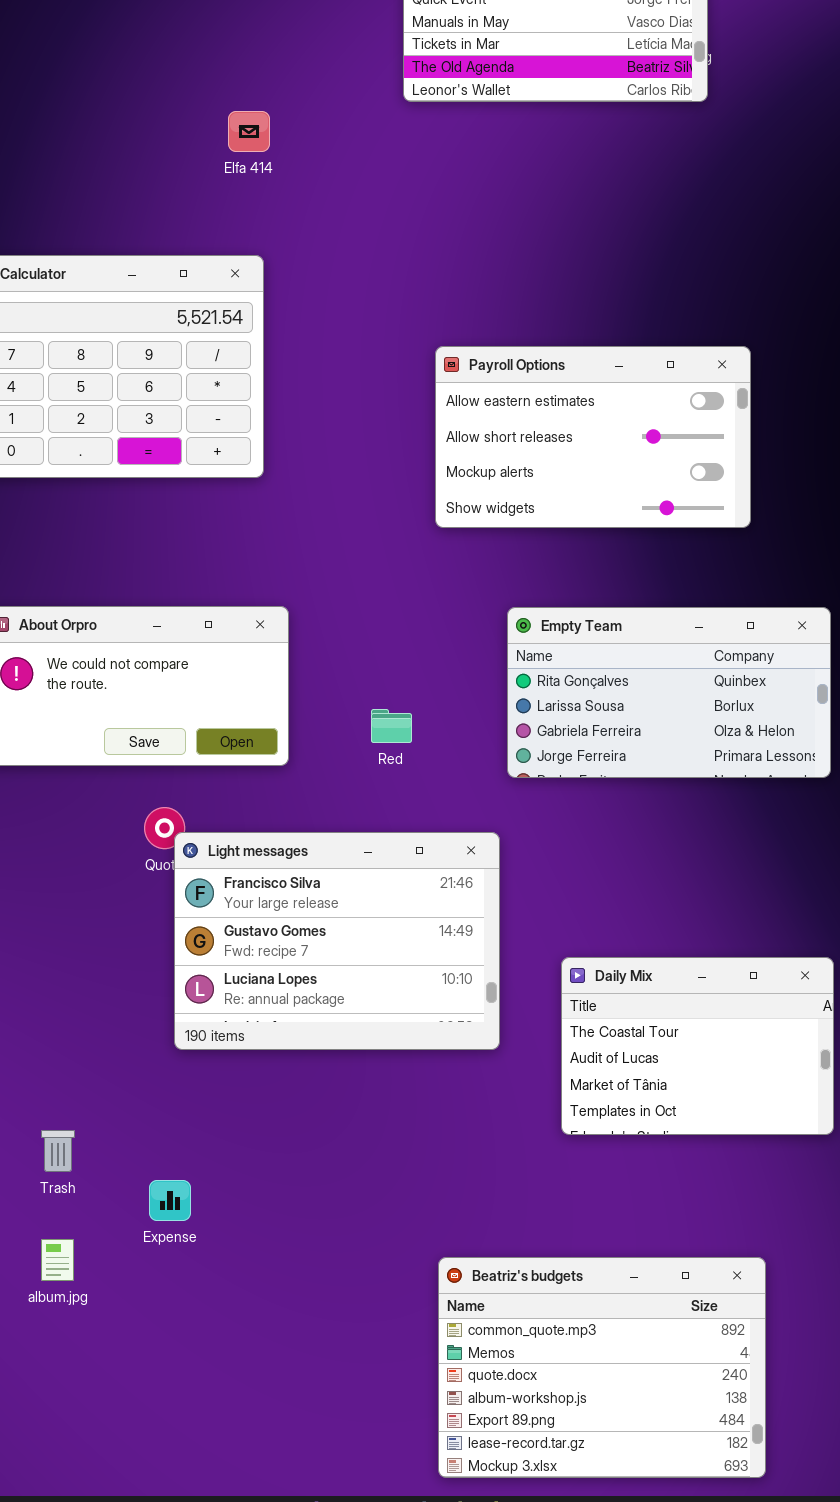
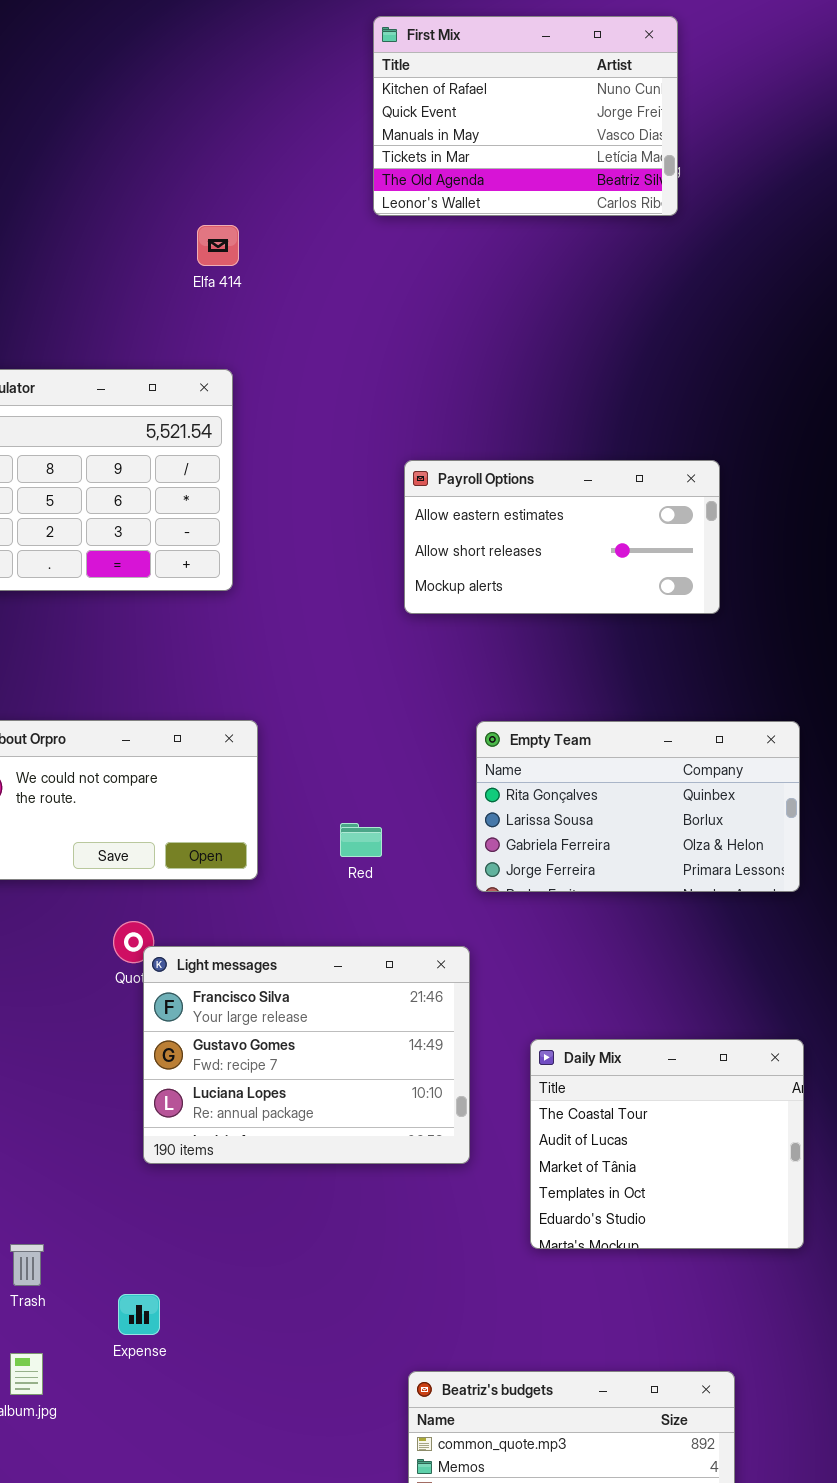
Payroll Options: [435,346,751,528] -> [404,460,720,614], resized
Daily Mix: [561,957,834,1135] -> [530,1039,804,1249], resized

